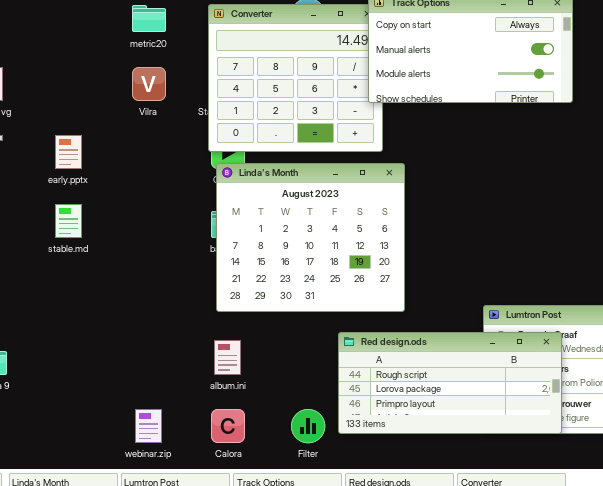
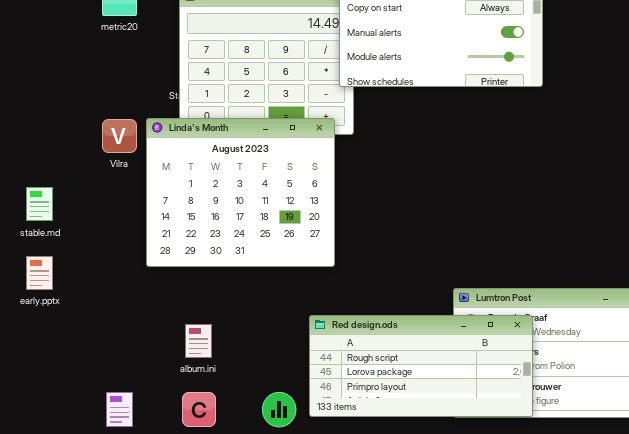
Vilra: [132,67,166,101] -> [102,119,137,153], moved
early.pptx: [55,135,82,169] -> [26,256,53,290], moved
Linda's Month: [216,163,405,312] -> [146,118,335,267], moved

